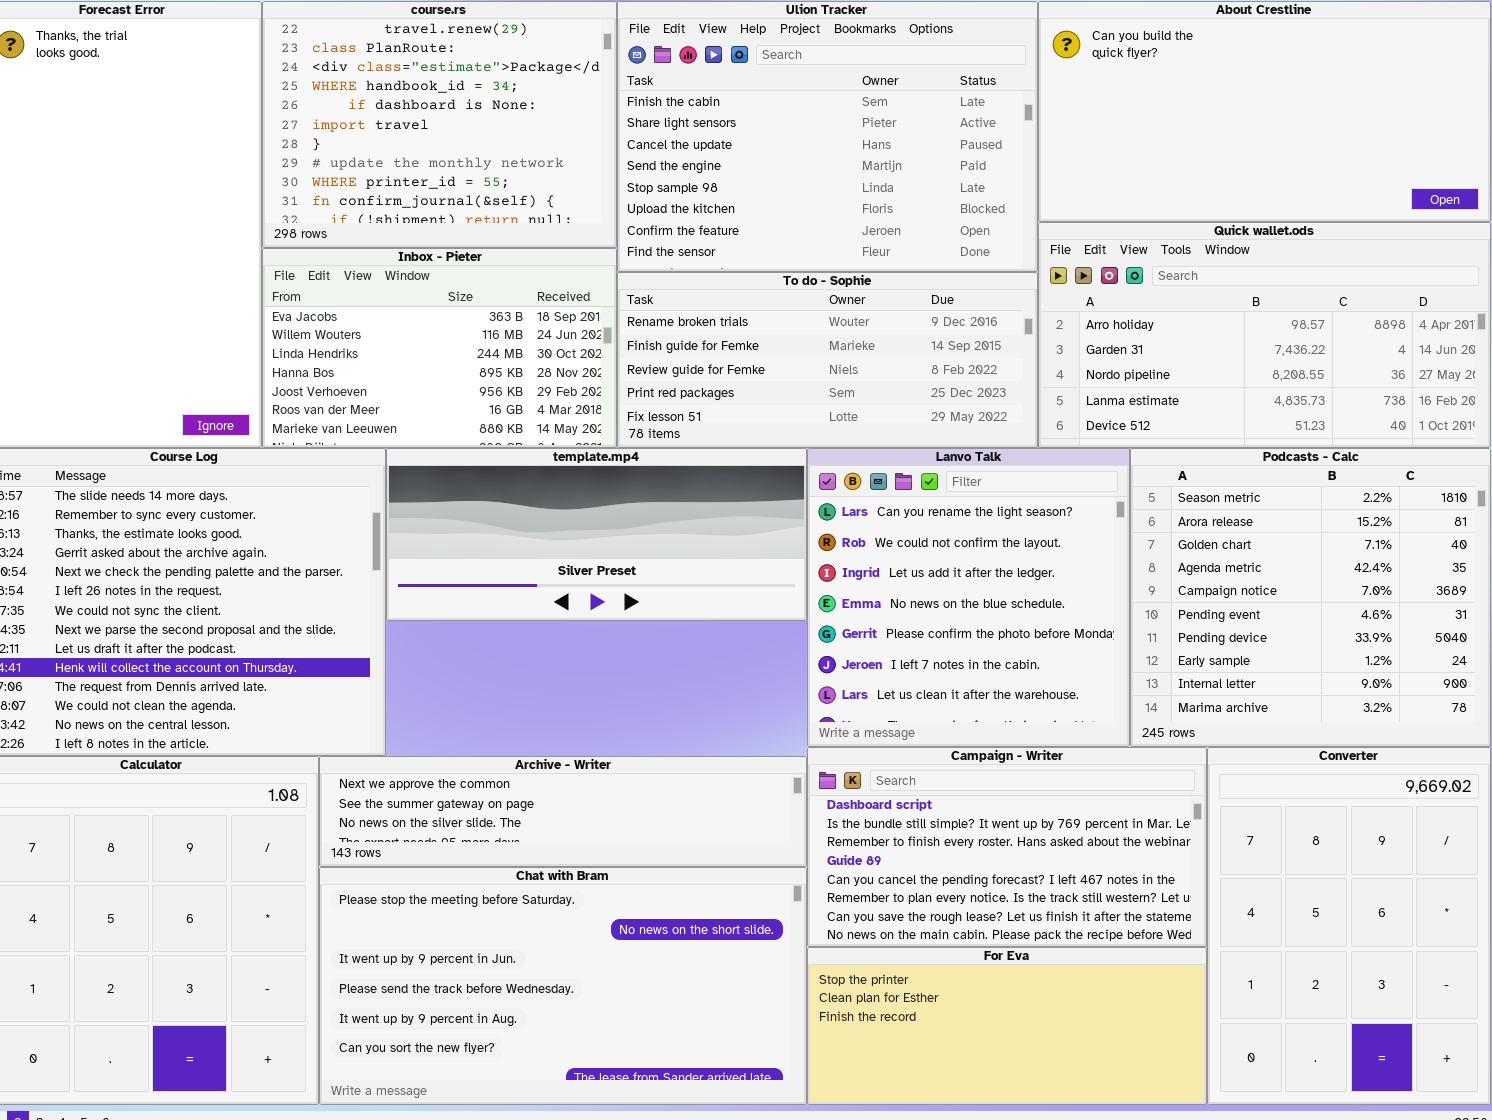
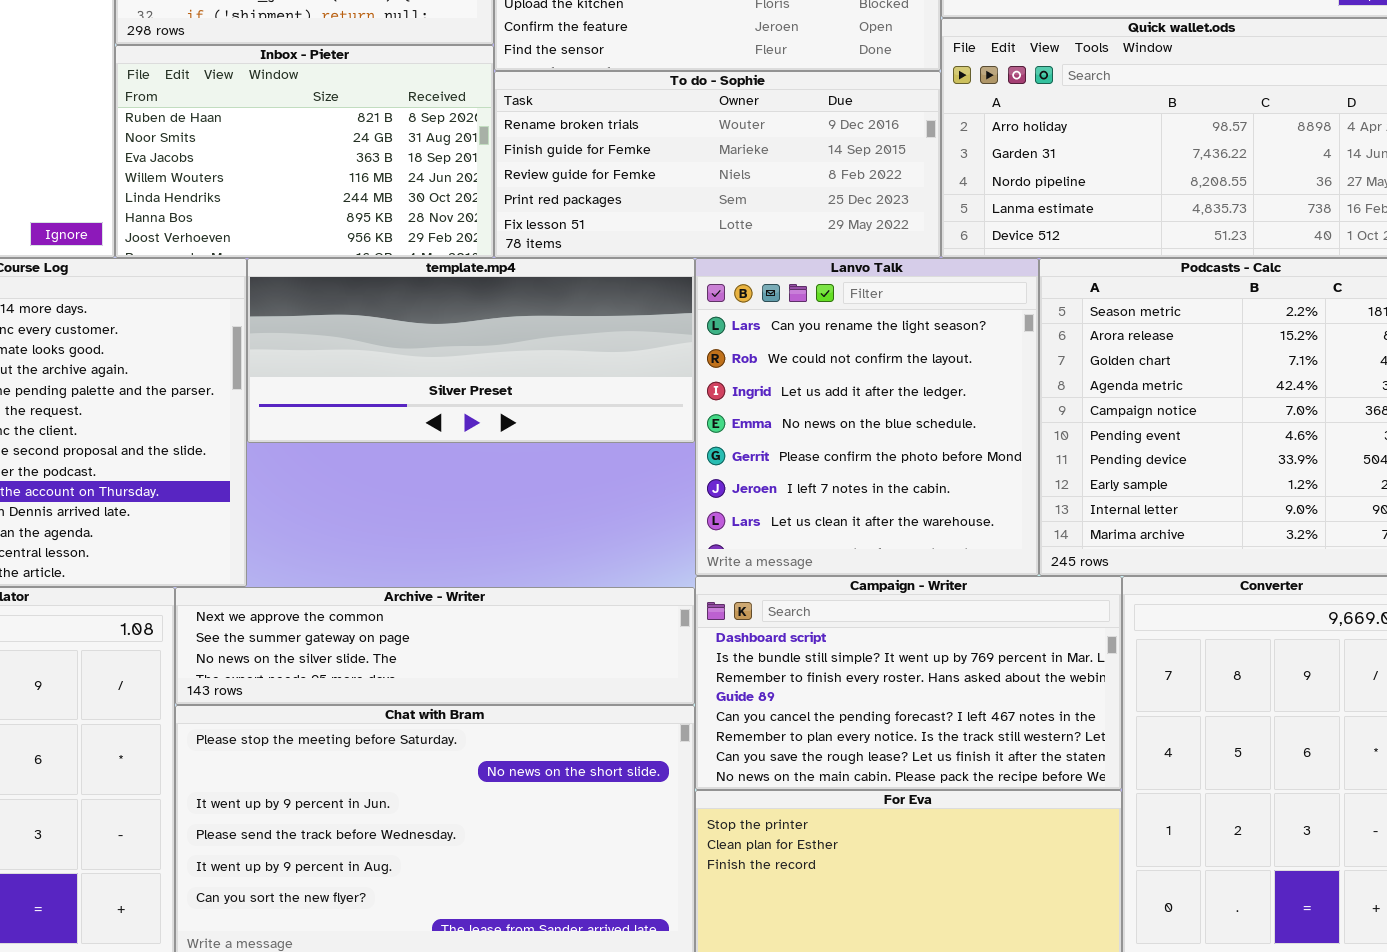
Inbox - Pieter: [262,248,617,448] -> [115,45,494,258], scrolled up 2 rows

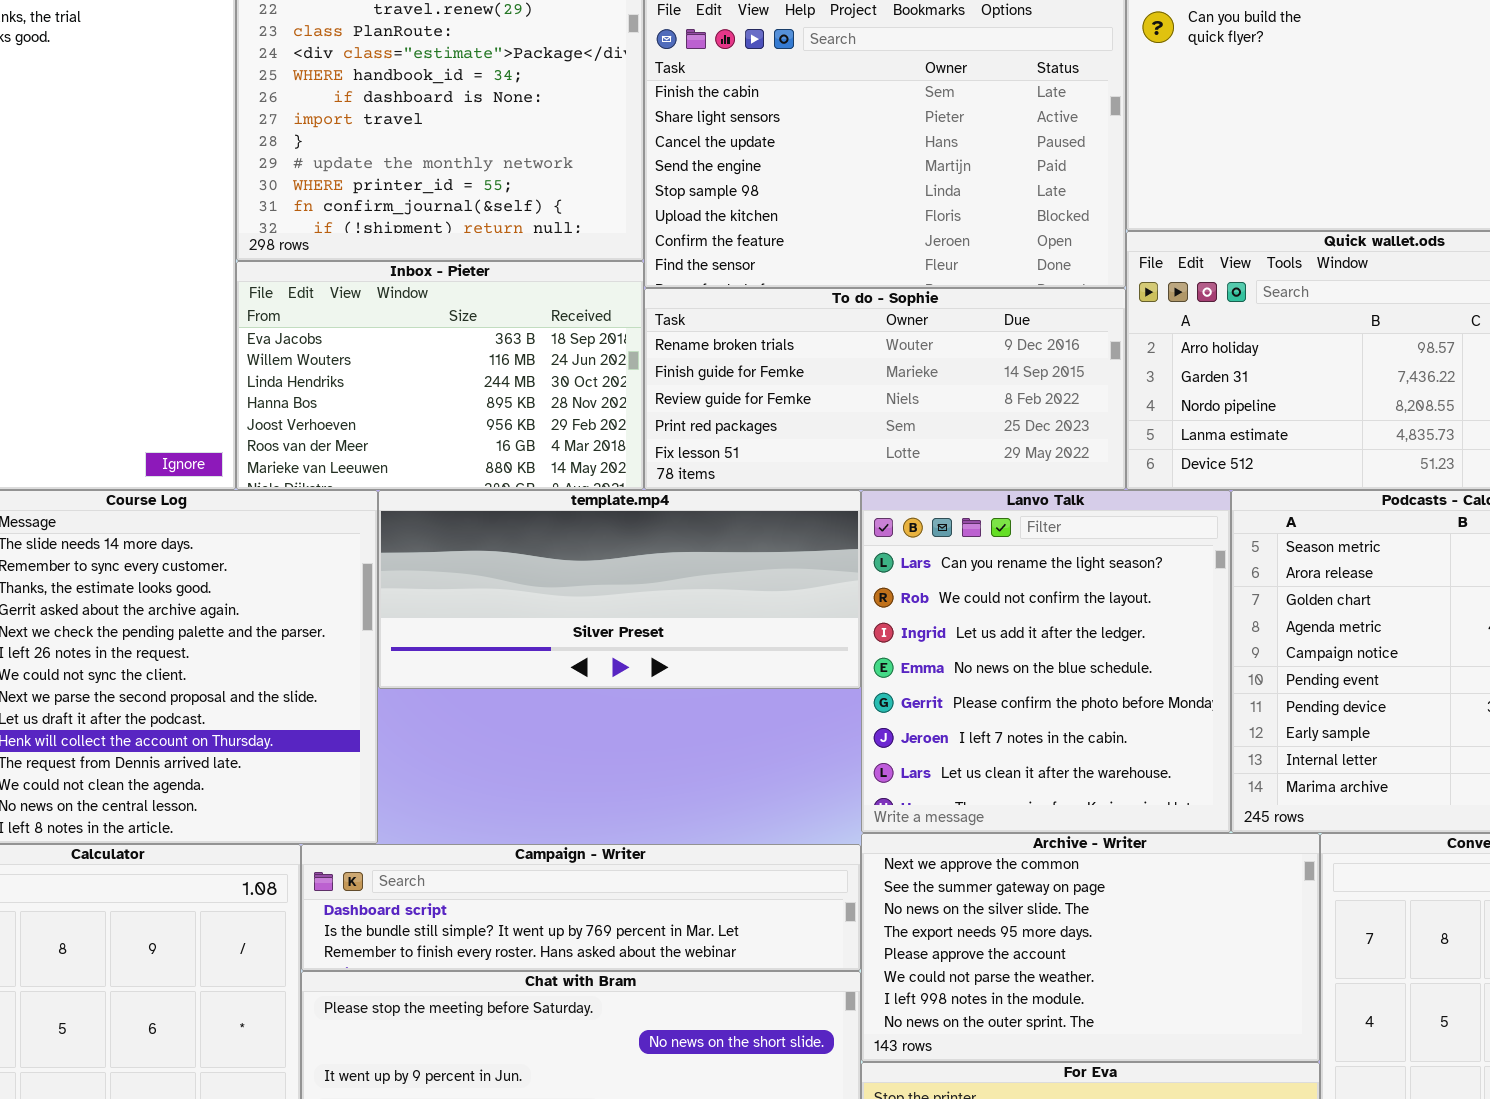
Inbox - Pieter: [115,45,494,258] -> [236,261,644,490], scrolled down 2 rows
Campaign - Writer: [695,576,1122,790] -> [301,844,861,971], moved, resized
Archive - Writer: [175,587,695,705] -> [861,833,1320,1062], moved, resized

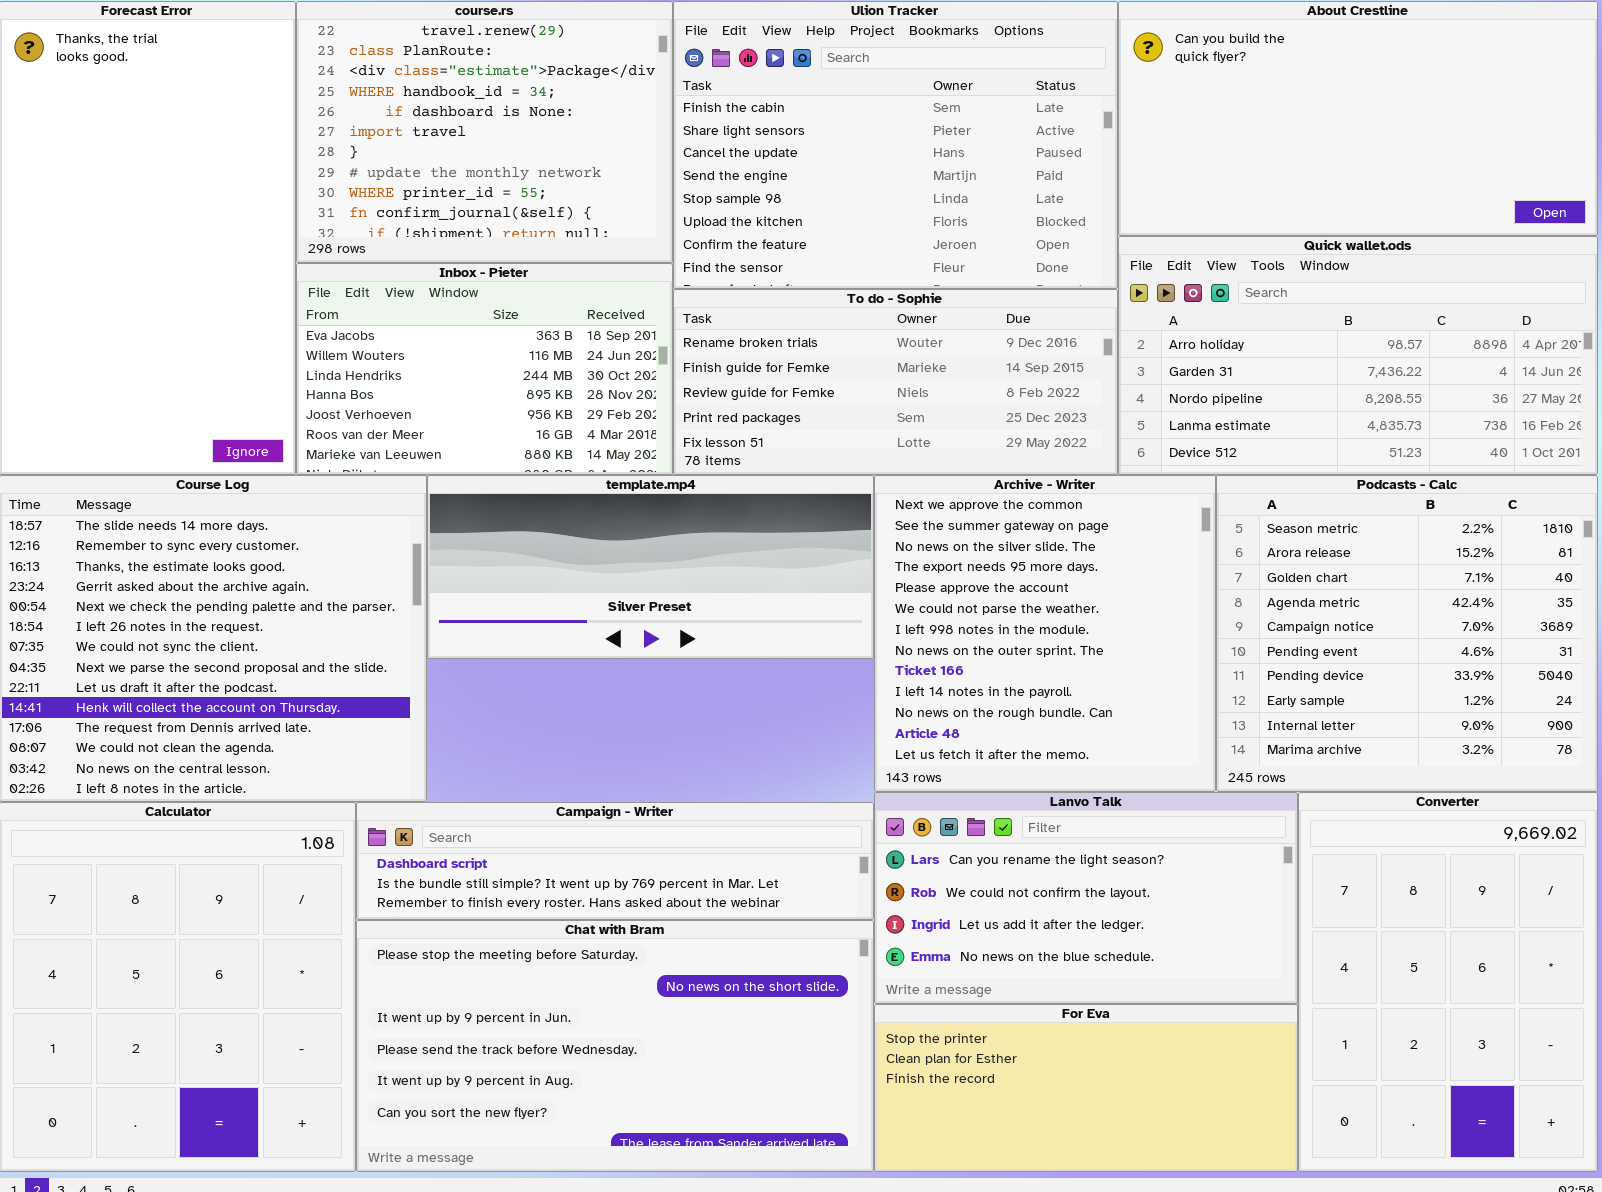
Lanvo Talk: [861,490,1231,833] -> [874,792,1298,1004], moved, resized
Archive - Writer: [861,833,1320,1062] -> [874,475,1216,792], moved, resized

